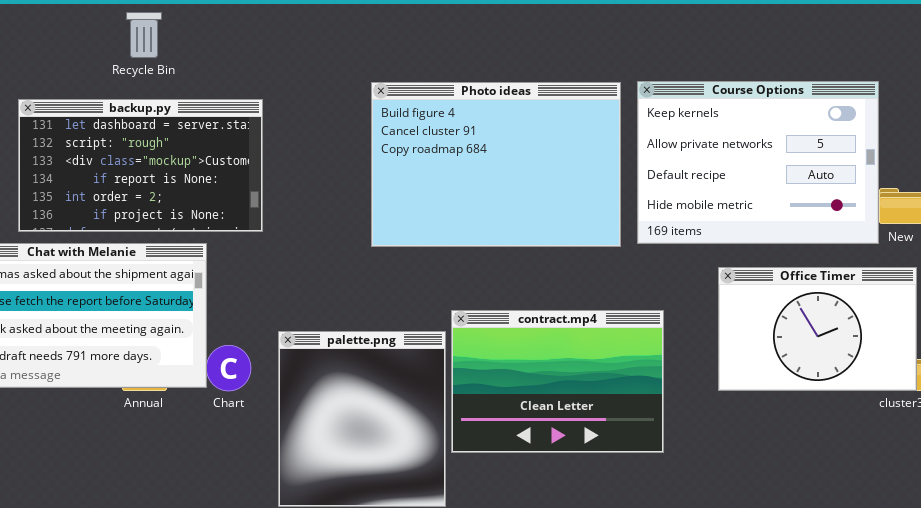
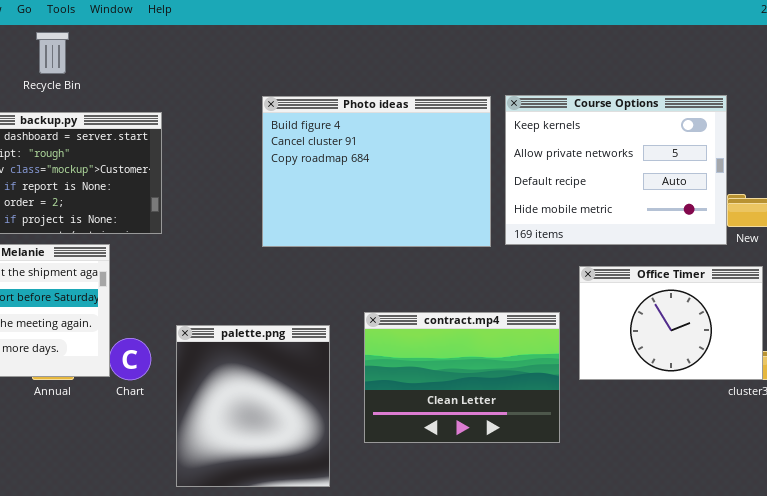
contract.mp4: [451,310,664,453] -> [364,312,560,443], moved

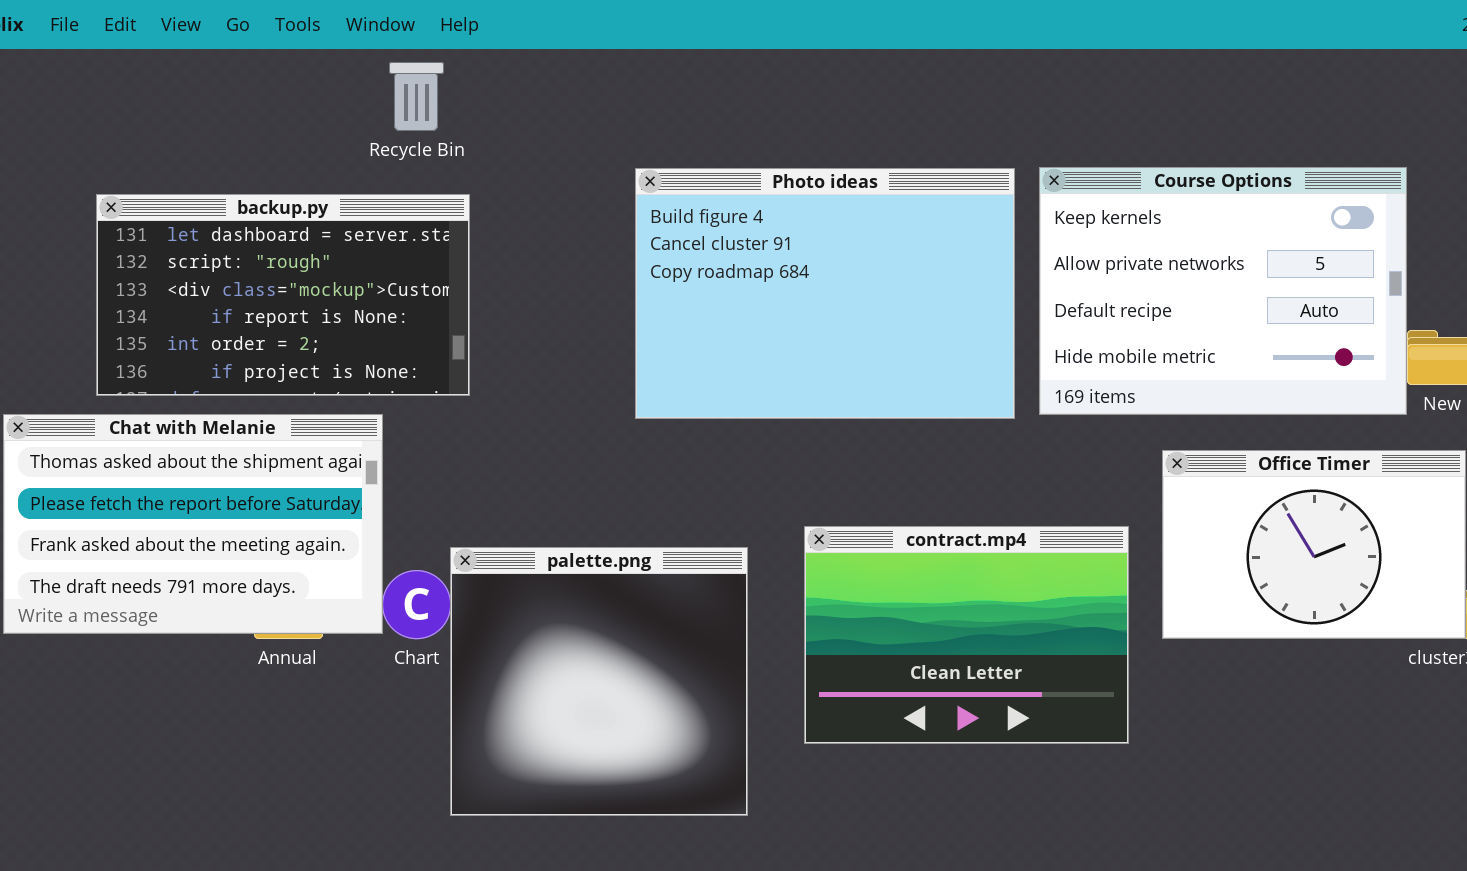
Recycle Bin: [36,32,69,74] -> [389,62,444,131], moved
palette.png: [176,325,330,487] -> [450,547,748,816], resized

